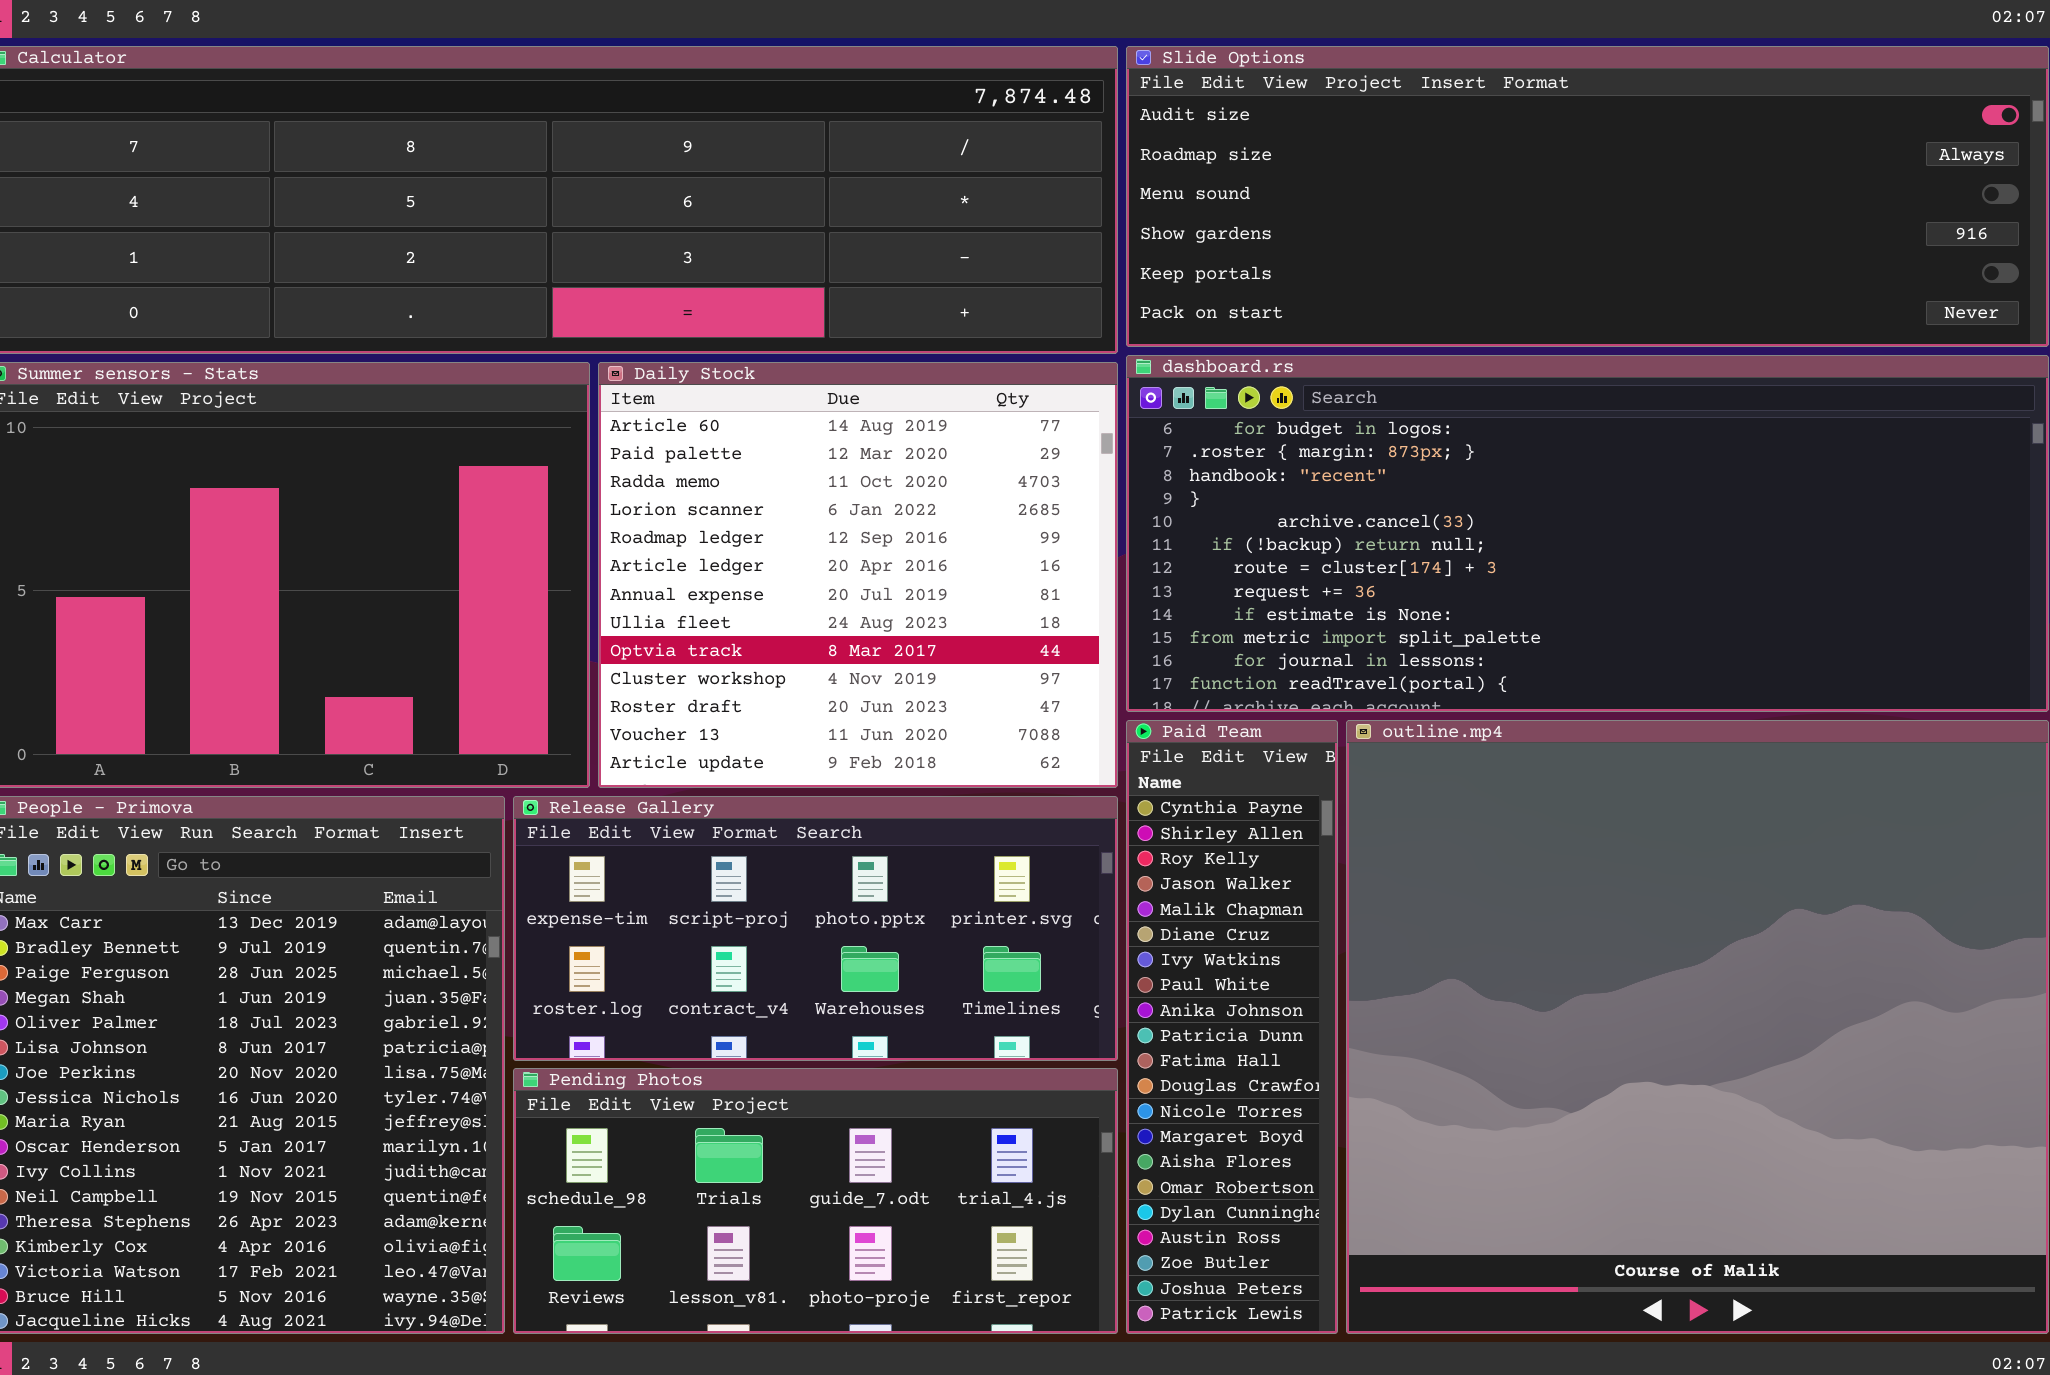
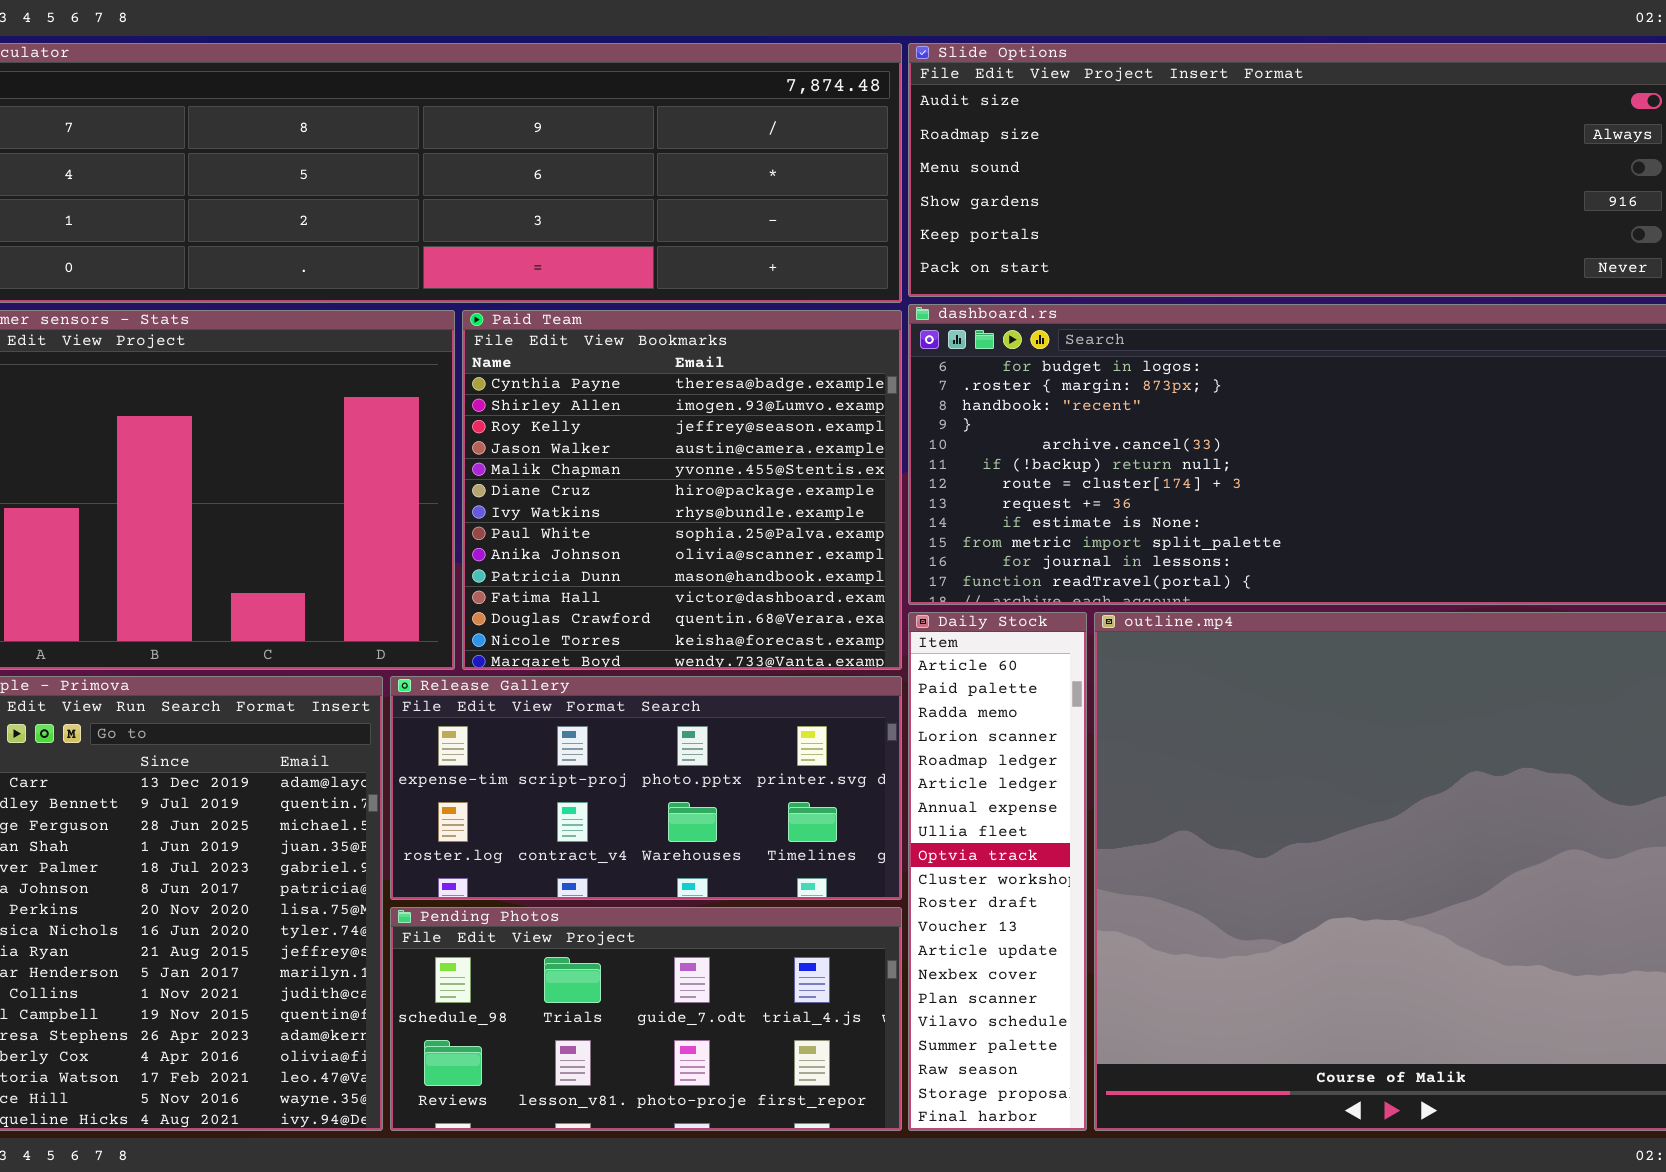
Daily Stock: [598,362,1118,788] -> [908,612,1087,1131], moved, resized
Paid Team: [1126,720,1338,1334] -> [462,310,902,670], moved, resized

